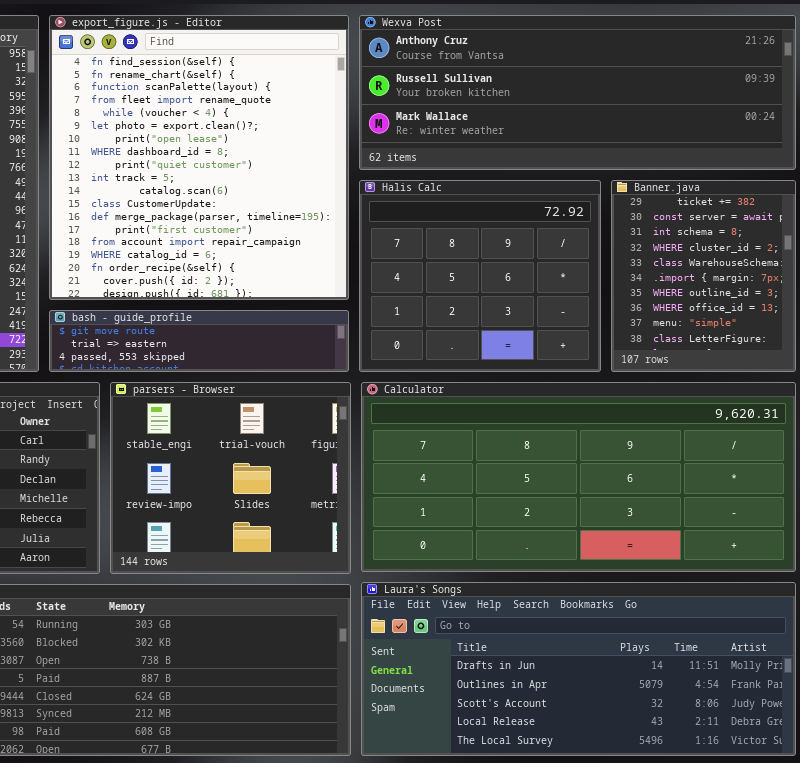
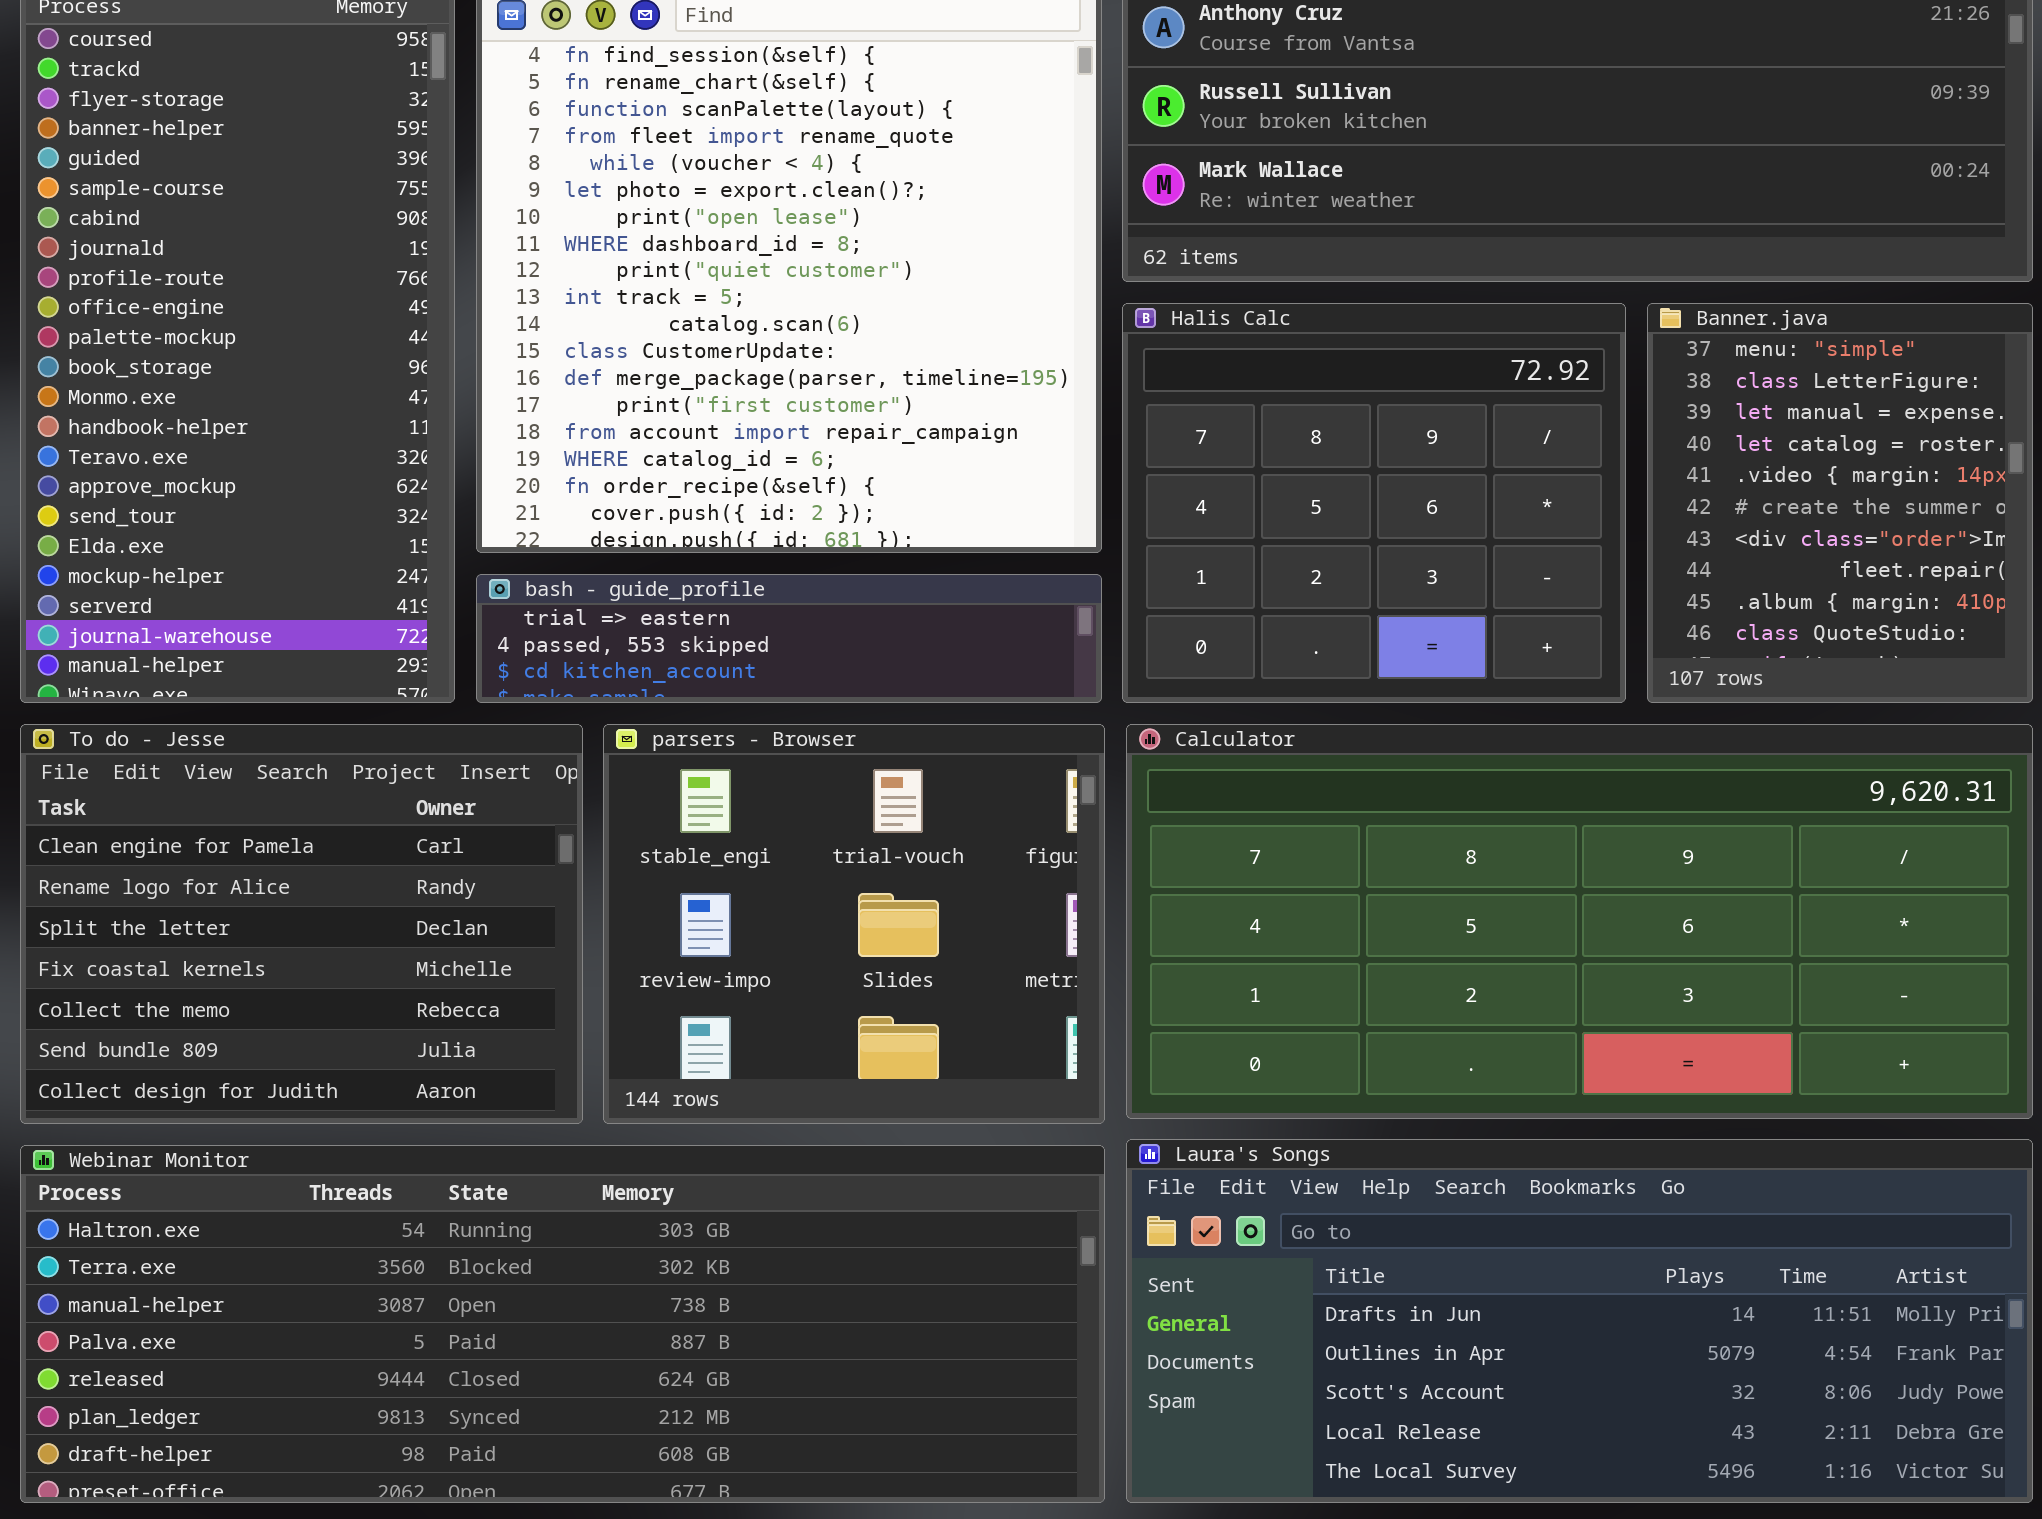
Banner.java: [611,180,796,372] -> [1647,303,2033,703], scrolled down 8 rows
bash - guide_profile: [49,310,349,372] -> [476,574,1102,703], scrolled down 1 row

